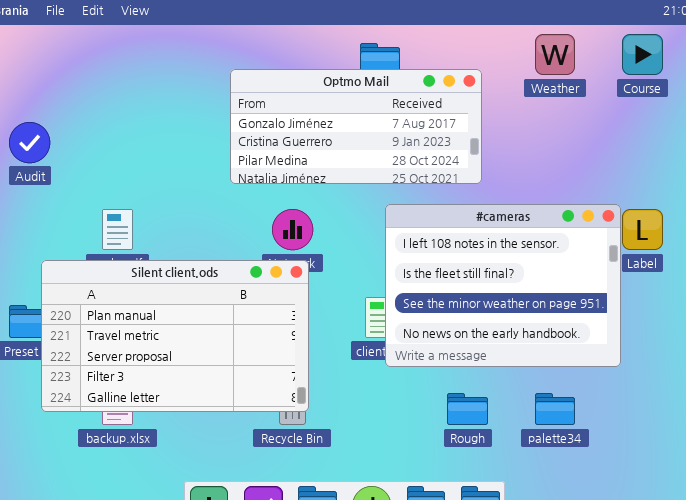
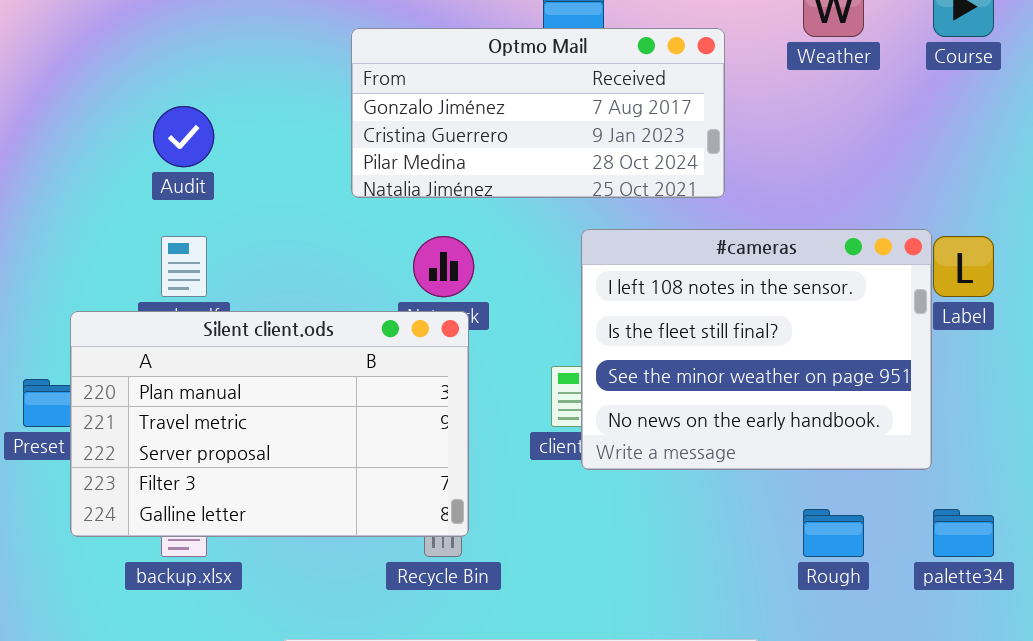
Audit: [9,122,50,163] -> [153,106,214,167], moved
Rough: [447,393,488,425] -> [803,509,864,557], moved
palette34: [535,393,575,425] -> [933,509,994,557], moved

